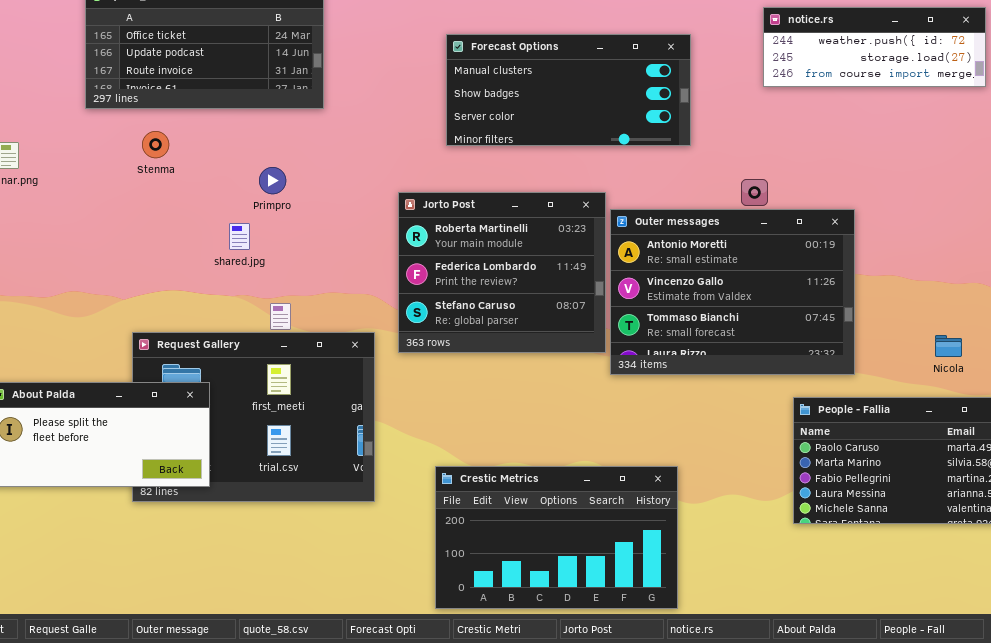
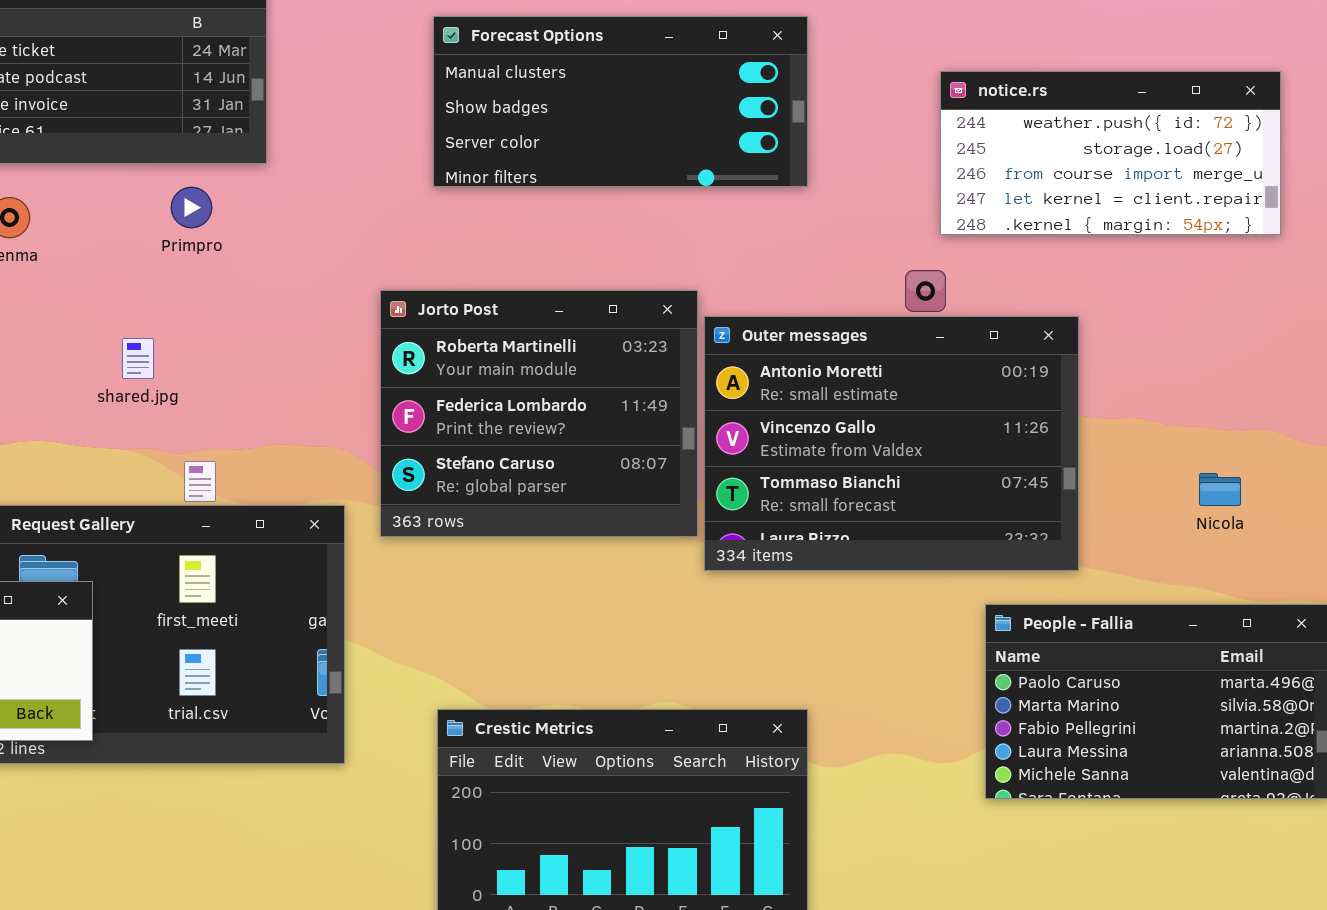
notice.rs: [763,7,986,87] -> [940,71,1281,235], moved, resized
Forecast Options: [446,34,691,146] -> [433,16,808,187], moved
Primpro: [259,167,286,194] -> [171,187,212,228], moved
Nicola: [935,335,962,357] -> [1199,473,1241,506], moved

